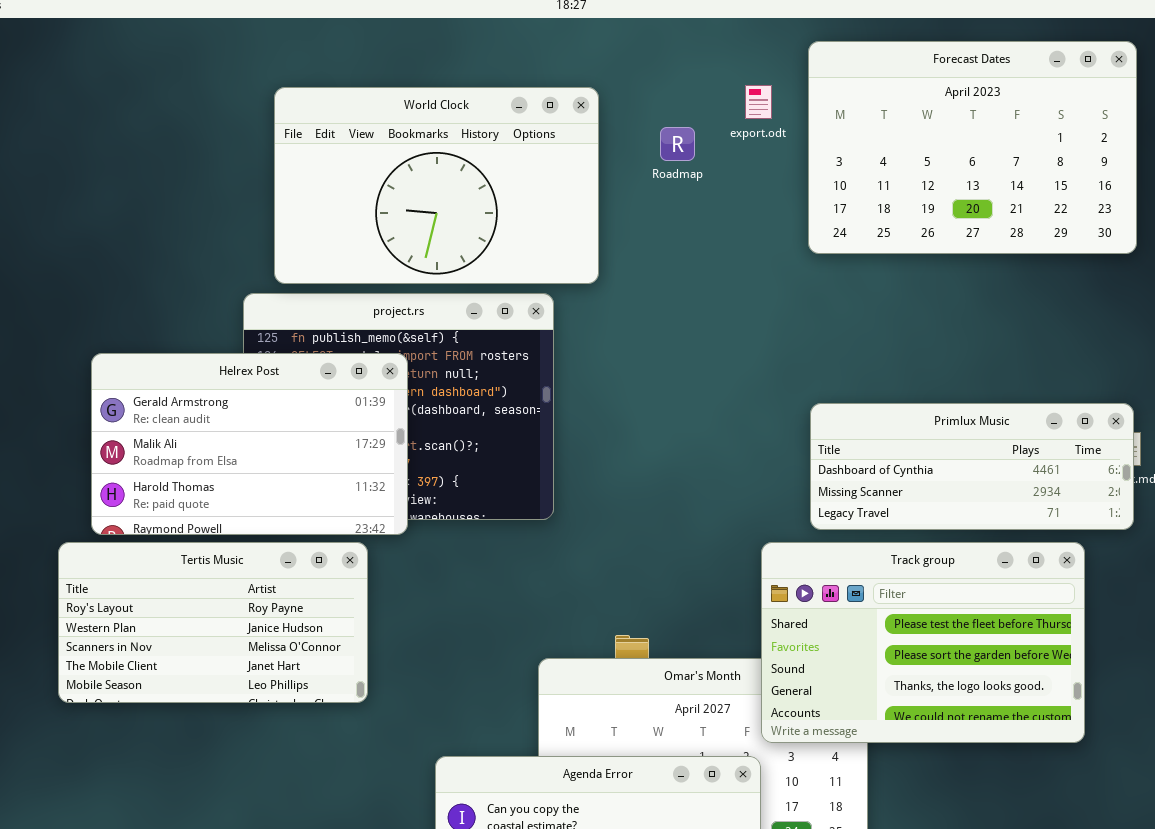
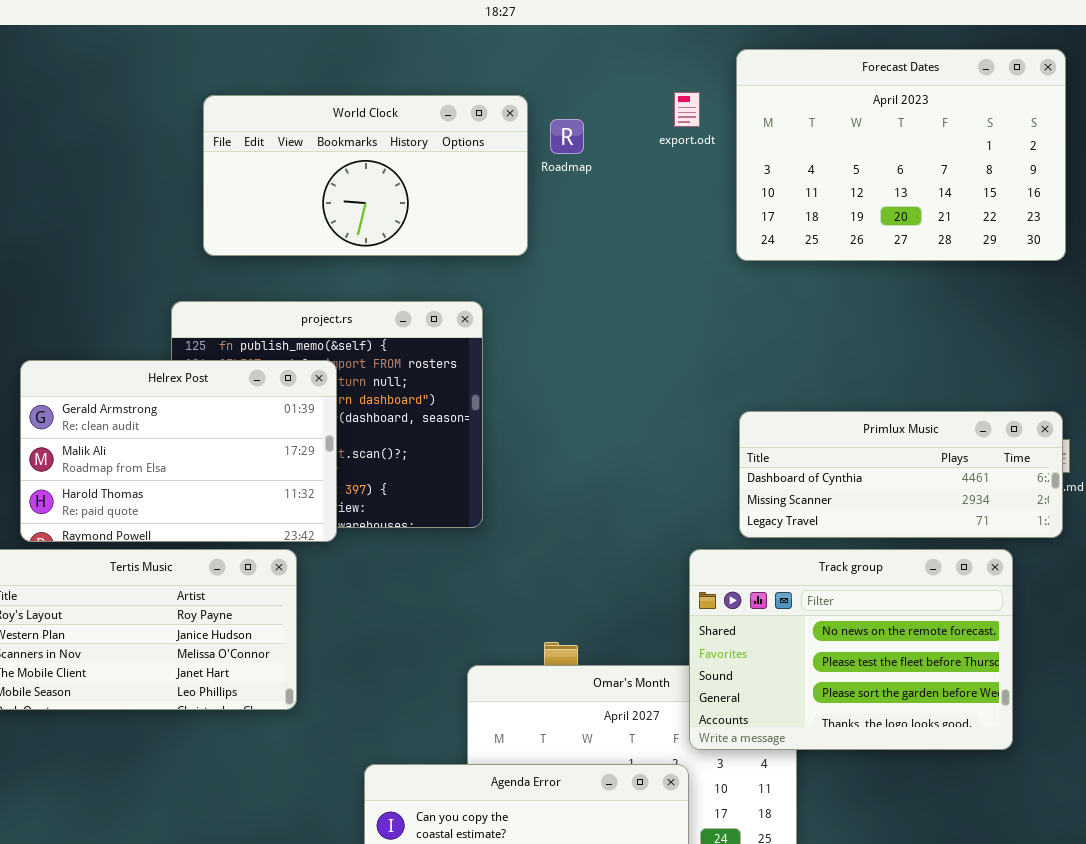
World Clock: [274,87,599,284] -> [203,95,528,256], resized
Roadmap: [660,127,695,161] -> [550,119,584,154], moved
Track group: [761,542,1085,743] -> [689,549,1013,750], scrolled up 1 row

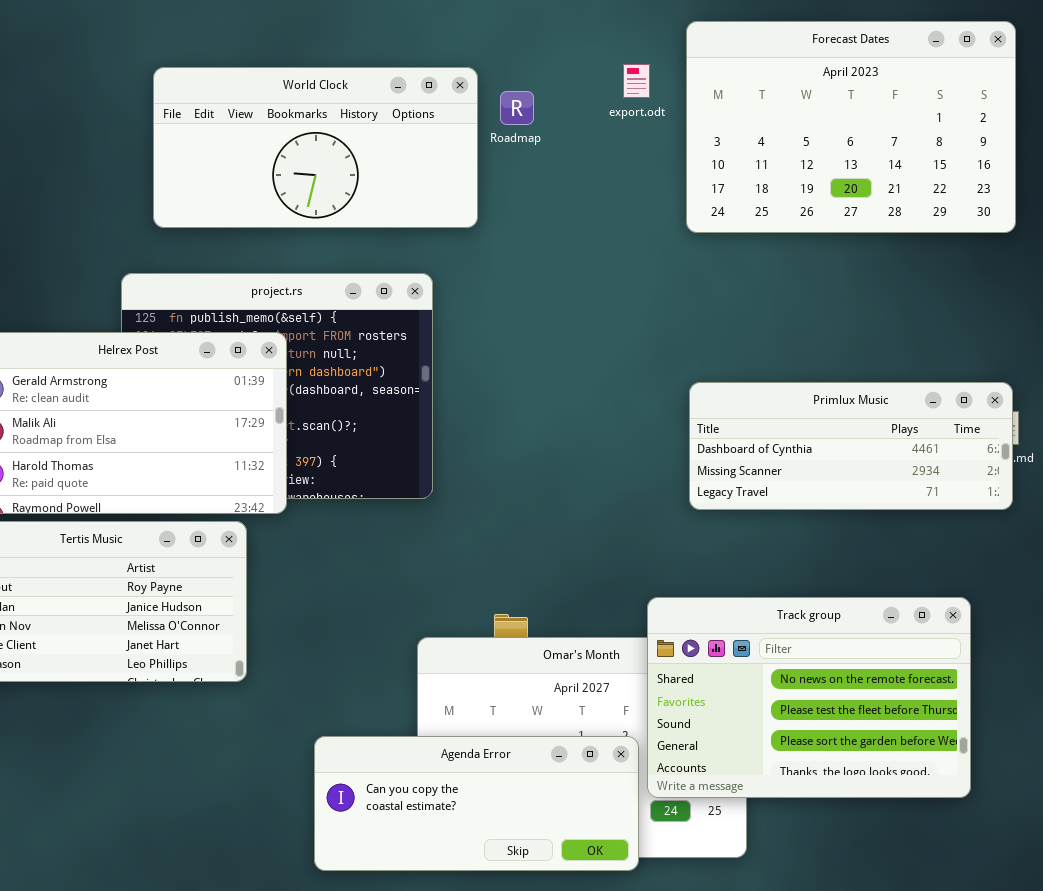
Track group: [689,549,1013,750] -> [647,597,971,798], moved

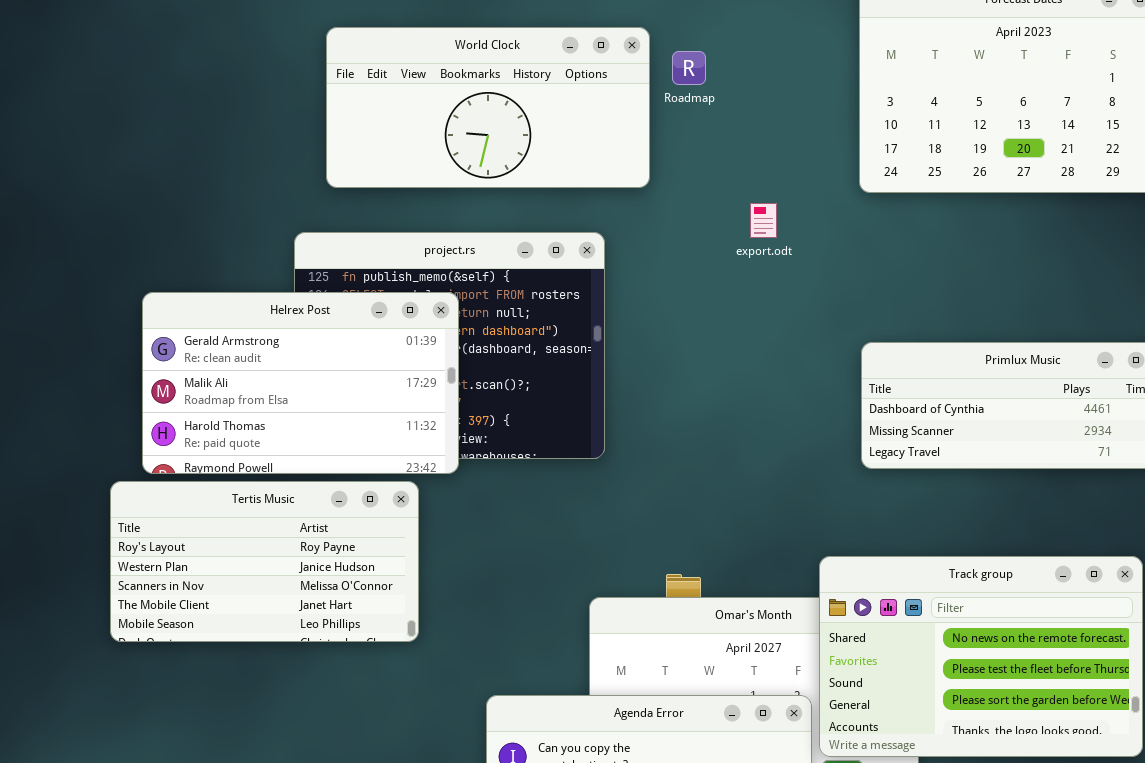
export.odt: [623,64,650,98] -> [750,203,777,238], moved

